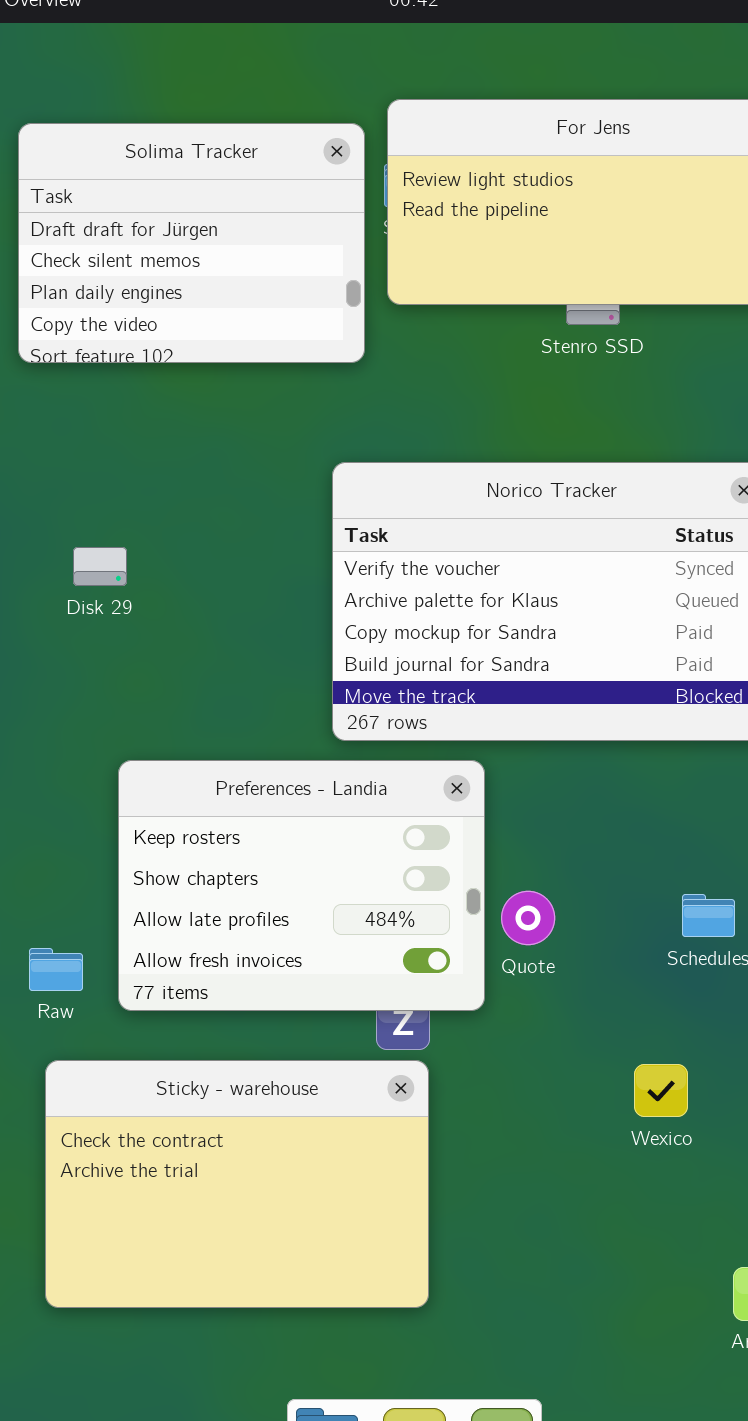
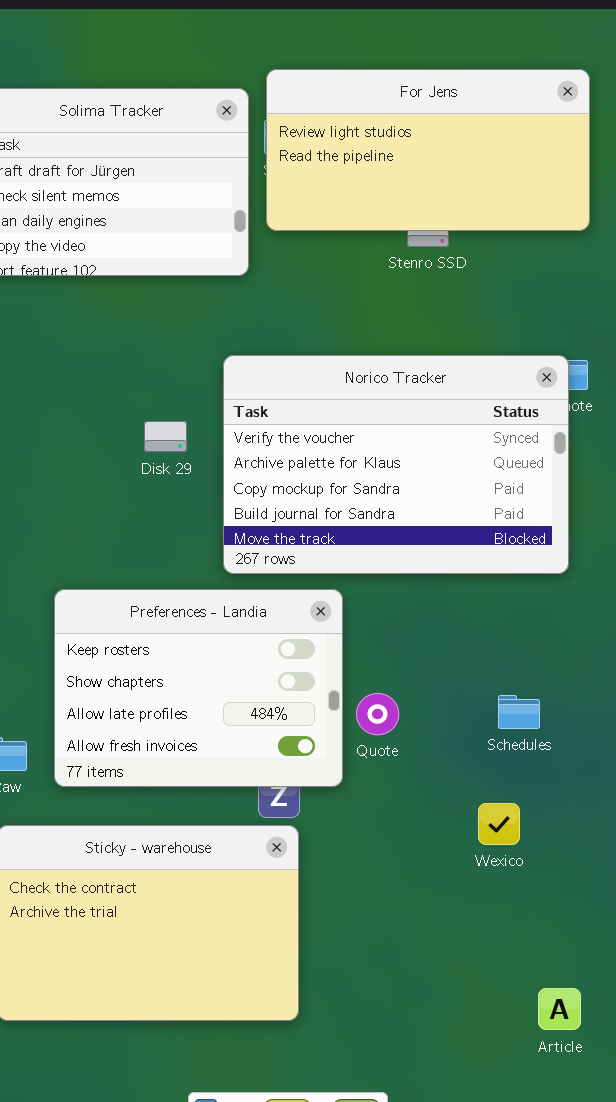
Disk 29: [73,547,127,586] -> [144,421,187,452], moved
Wexico: [634,1064,688,1117] -> [478,803,520,845], moved

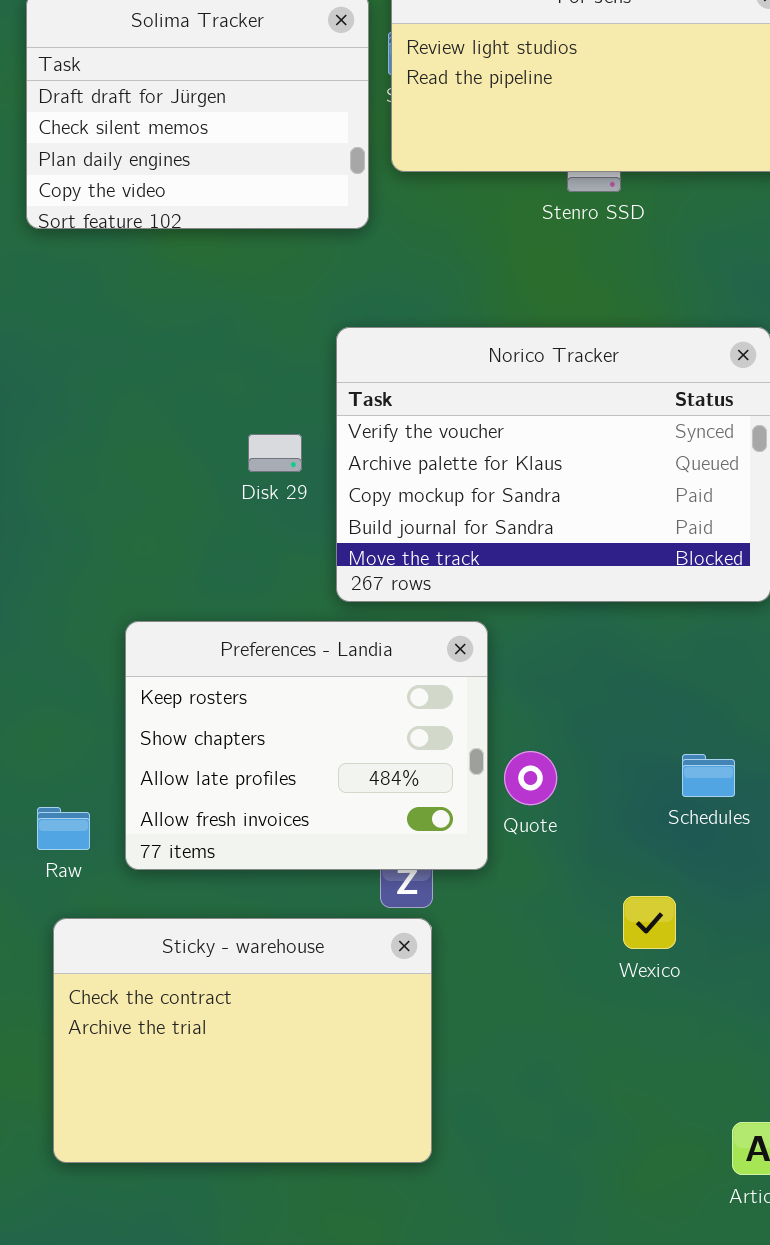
Disk 29: [144,421,187,452] -> [248,434,302,472], moved
Wexico: [478,803,520,845] -> [623,896,676,949], moved

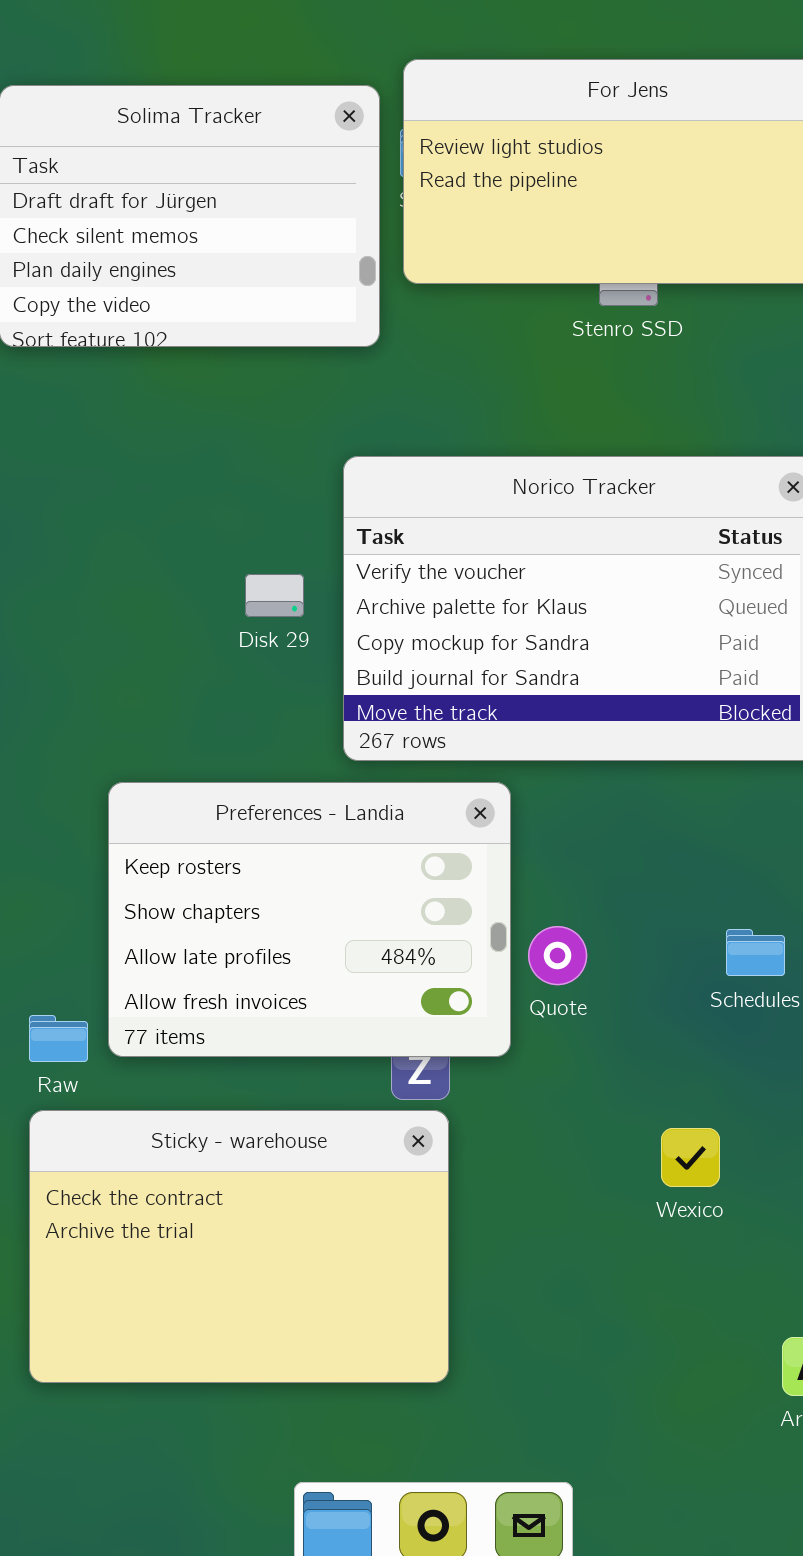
Raw: [37,807,90,850] -> [29,1015,88,1062], moved
Wexico: [623,896,676,949] -> [661,1128,720,1187], moved

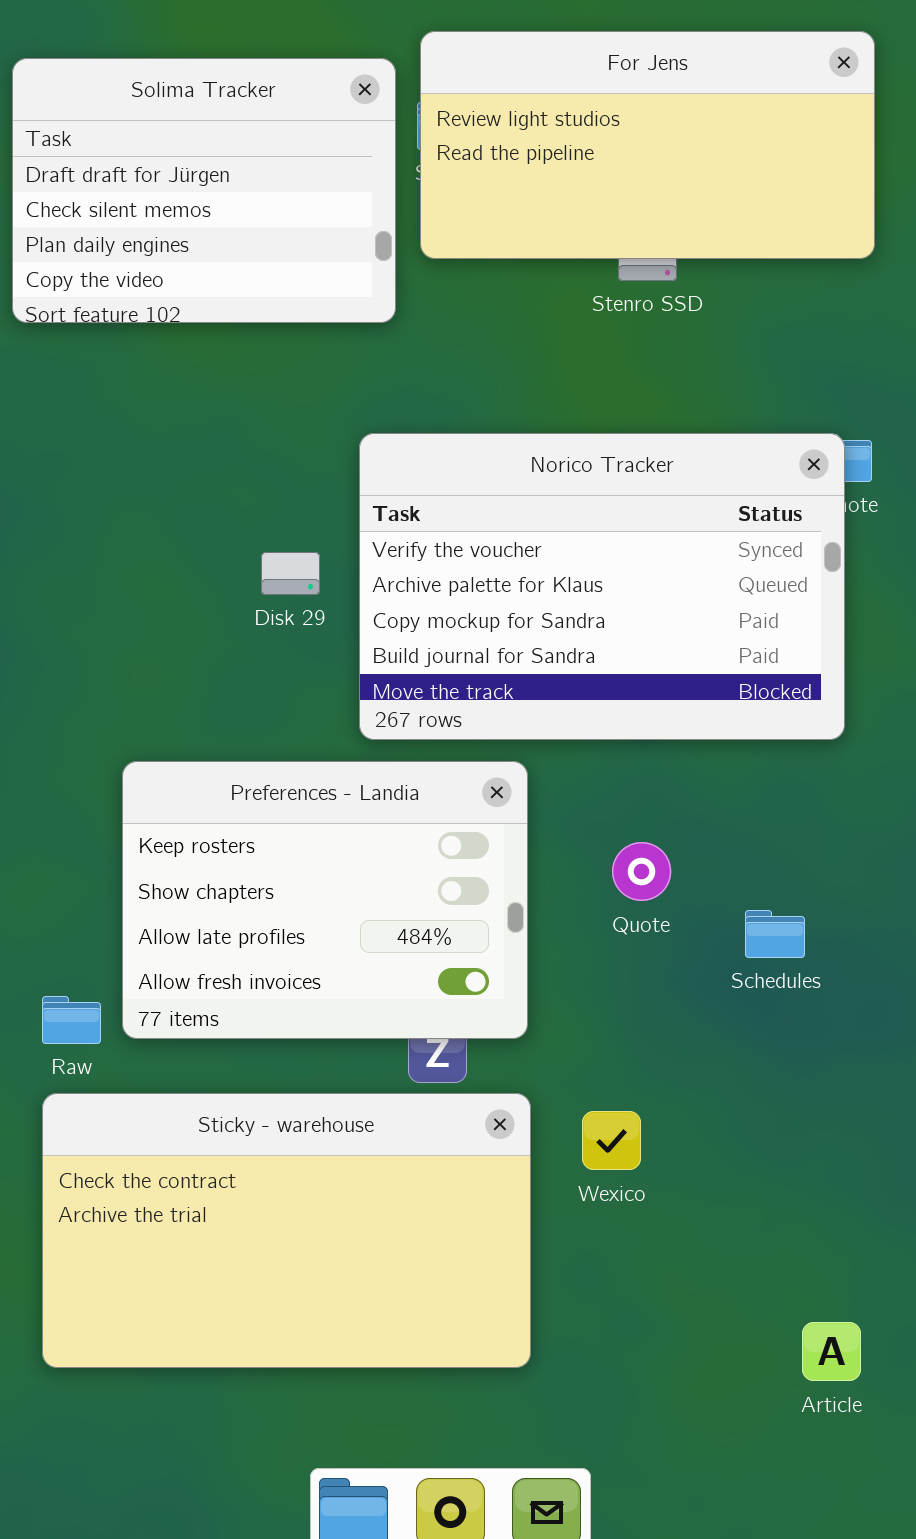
Quote: [528,926,587,985] -> [612,842,671,901], moved
Sticky - warehouse: [29,1110,449,1383] -> [42,1093,531,1368], resized
Wexico: [661,1128,720,1187] -> [582,1111,641,1170], moved

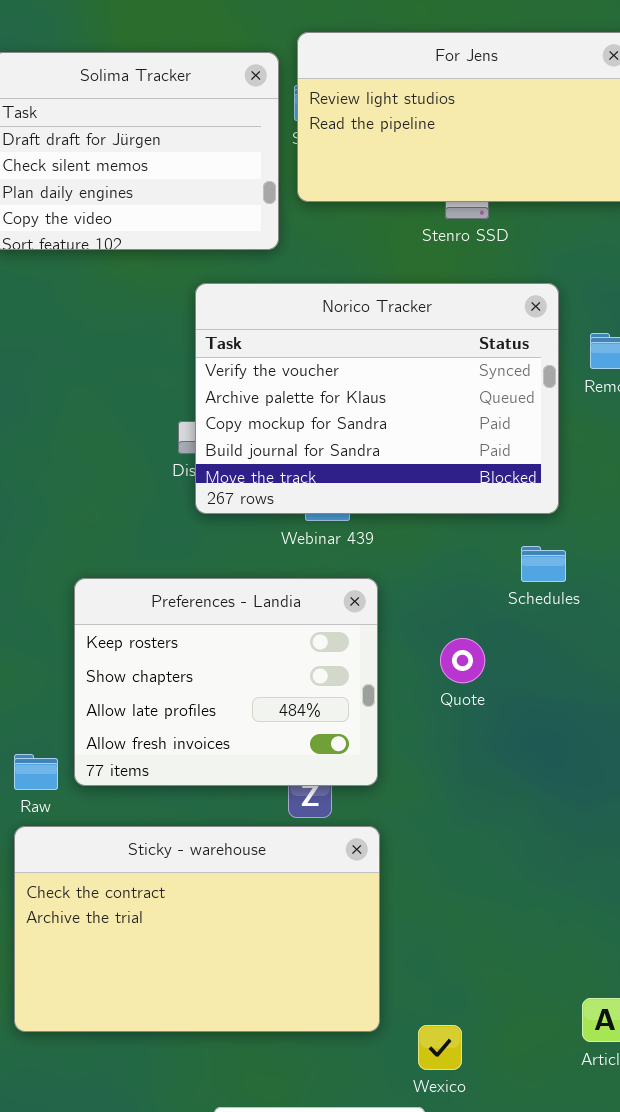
Norico Tracker: [359,433,845,740] -> [195,283,559,514], moved
Schedules: [745,910,805,958] -> [521,546,566,582], moved
Wexico: [582,1111,641,1170] -> [418,1025,462,1070], moved

